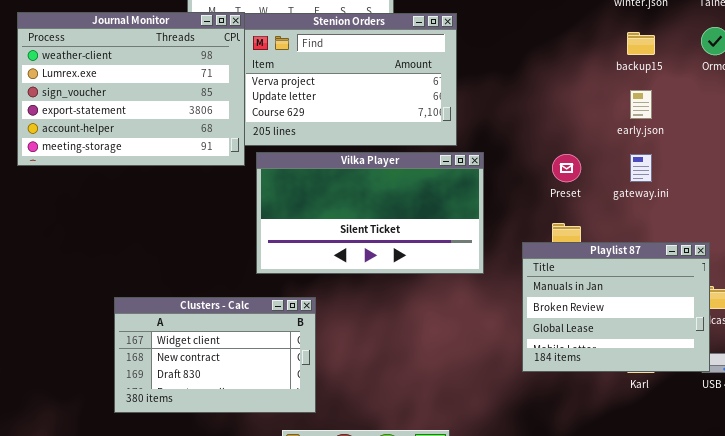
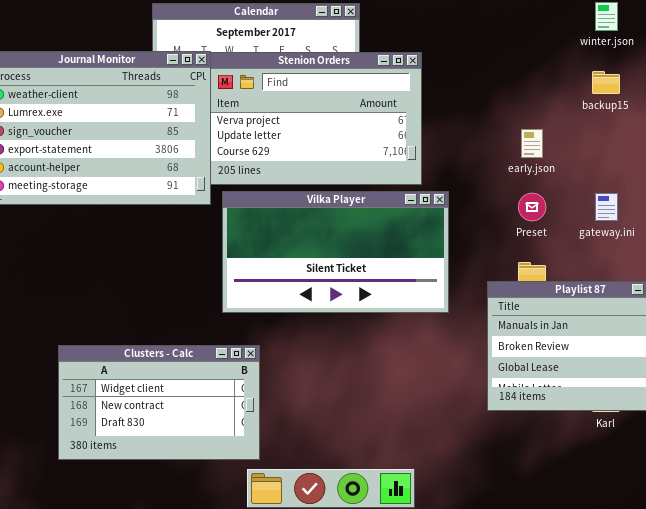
early.json: [630,90,652,119] -> [521,129,543,158], moved
Clusters - Calc: [114,297,316,413] -> [58,345,260,460], moved

